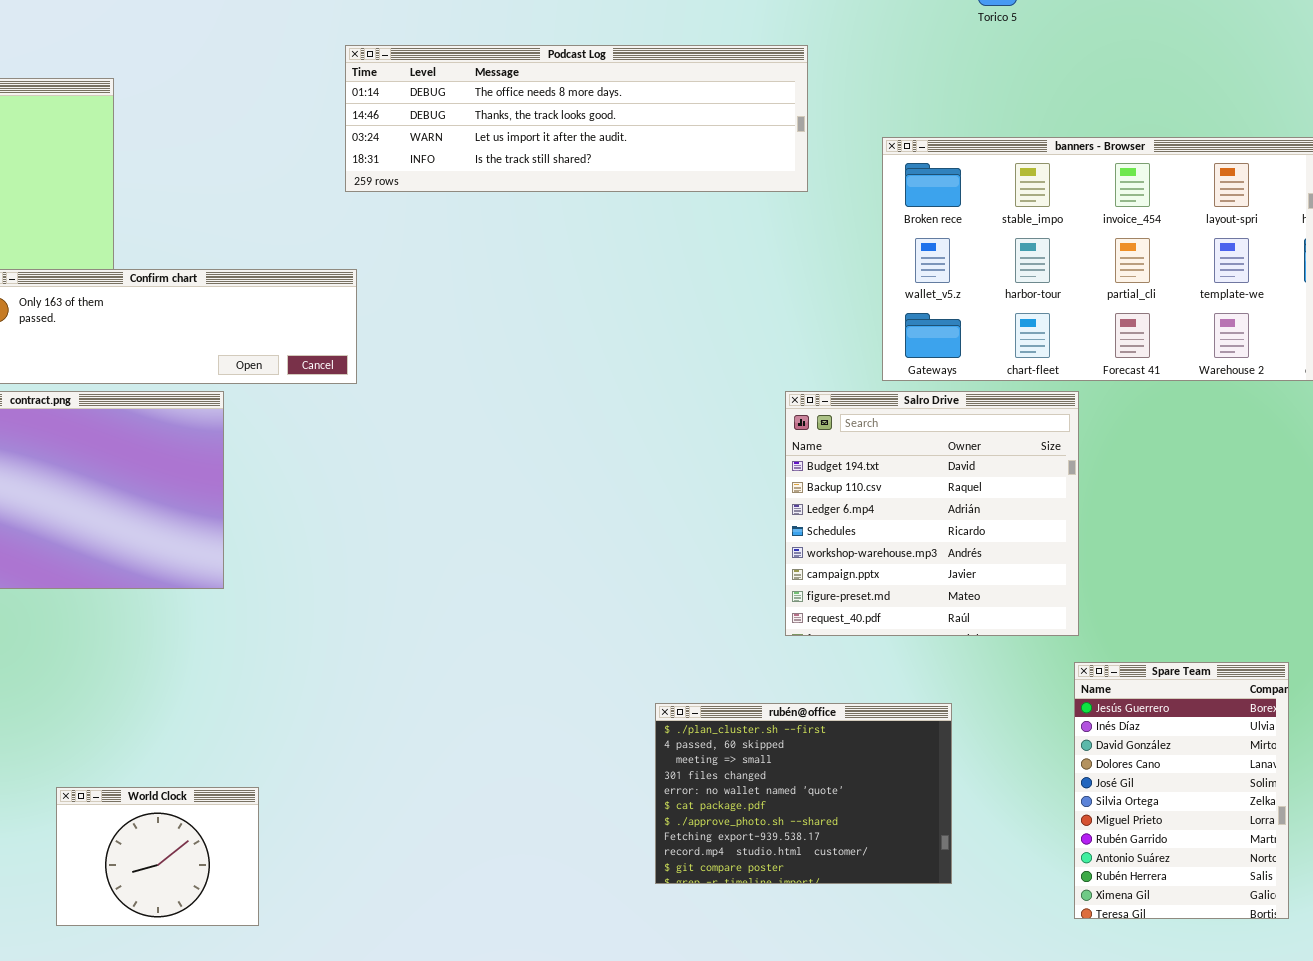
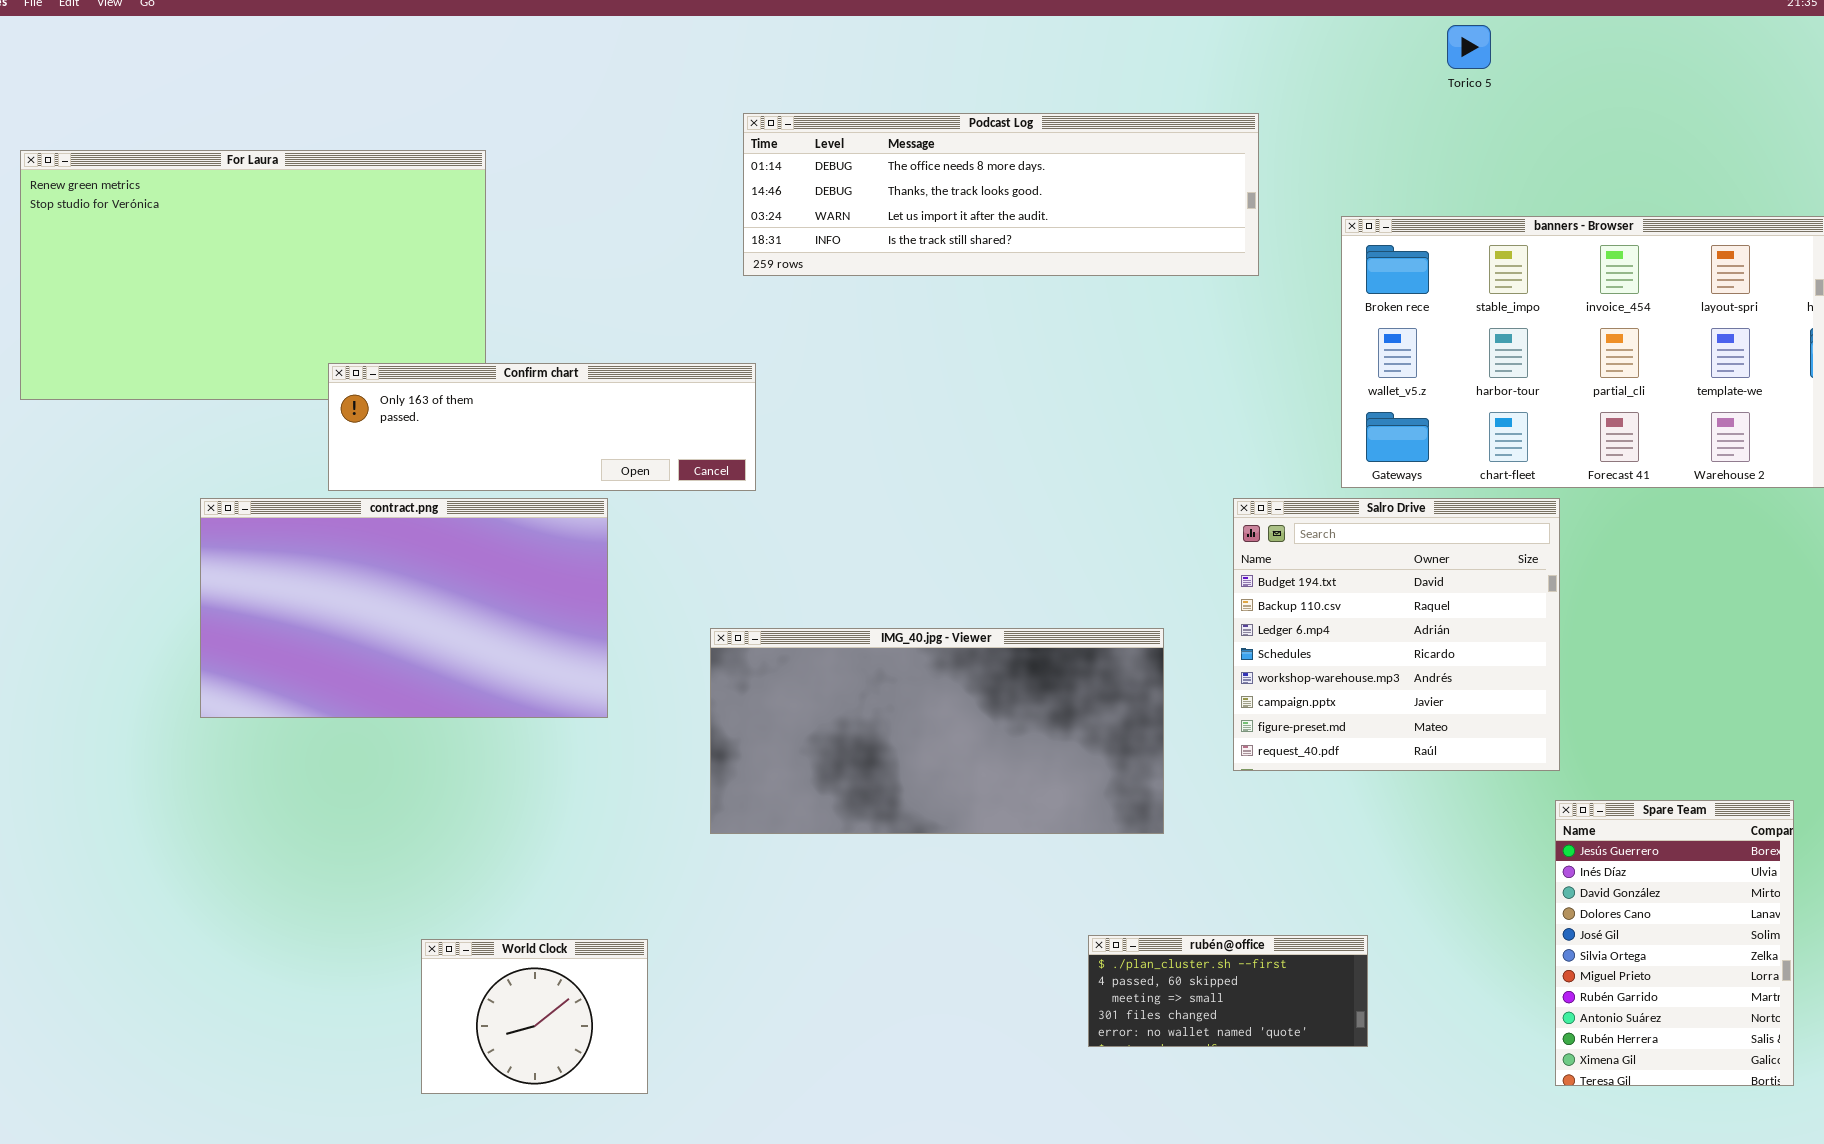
IMG_40.jpg - Viewer: none -> [710,628,1164,834], opened
rubén@office: [655,703,952,884] -> [1088,935,1368,1047], resized

